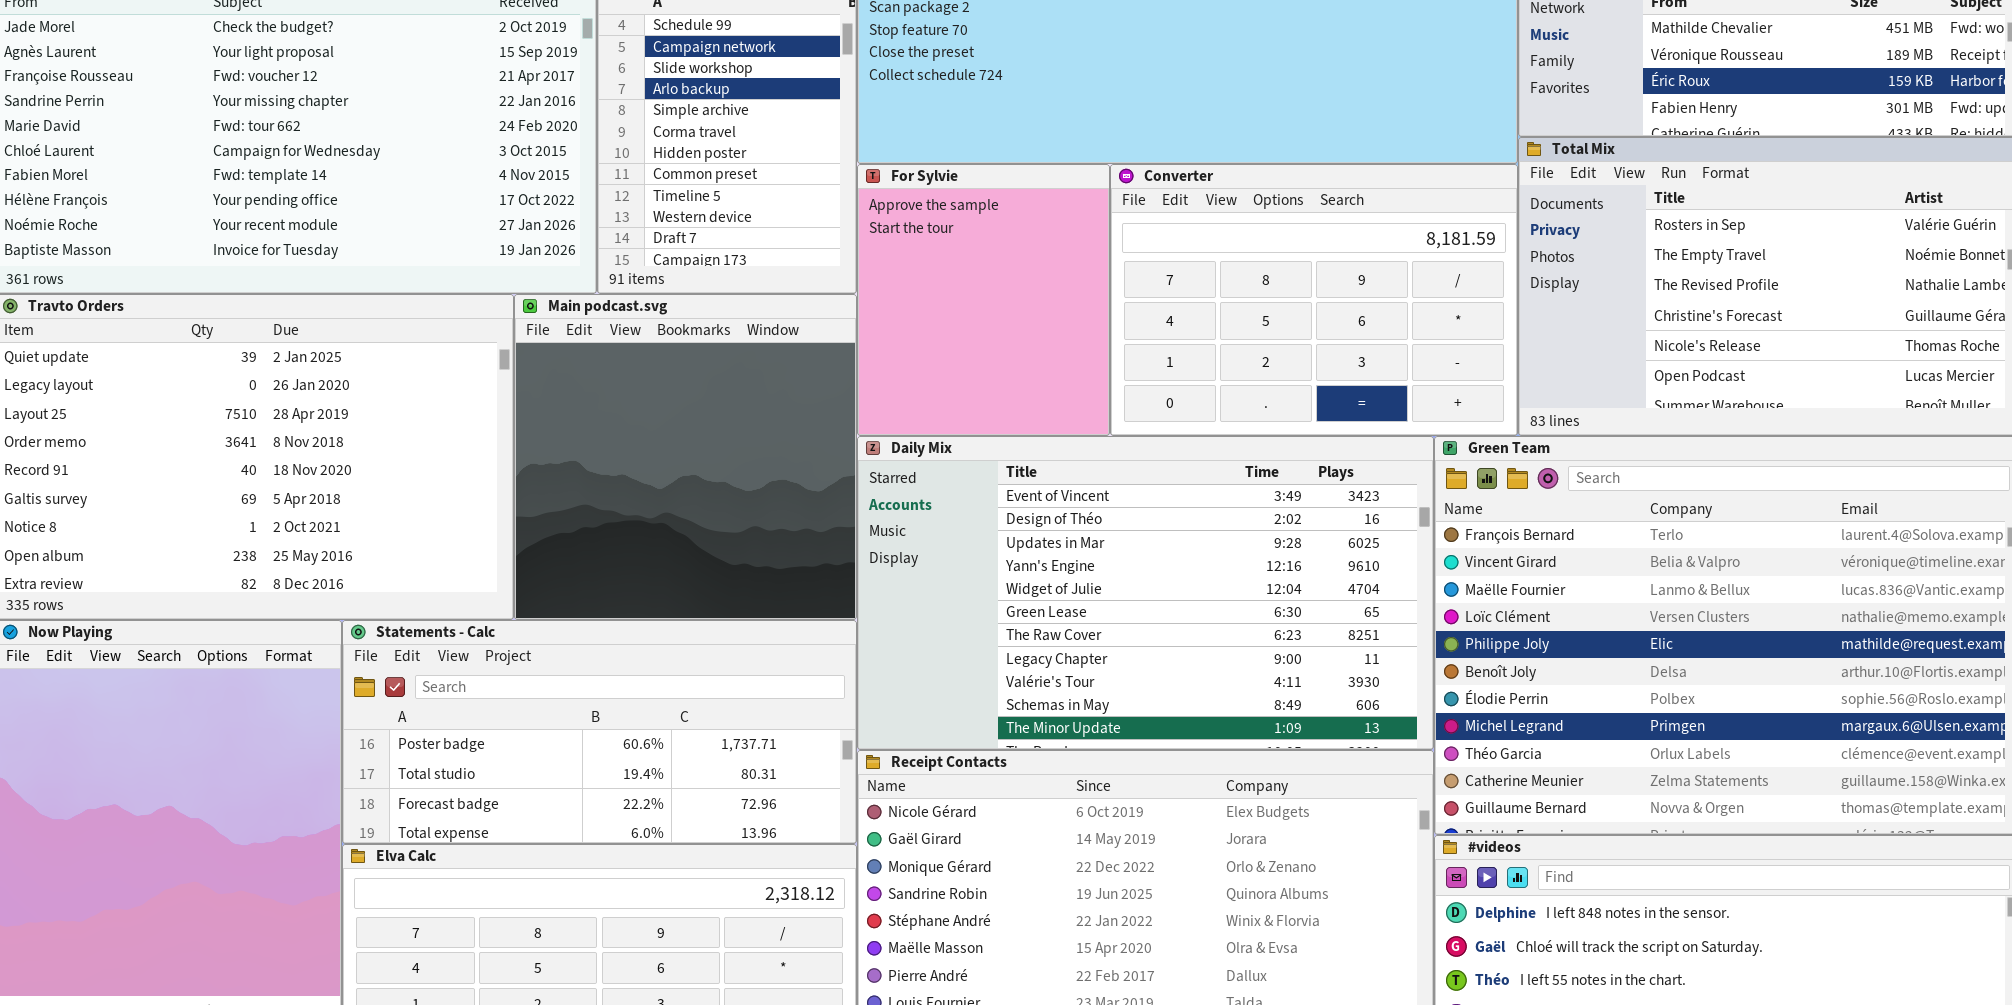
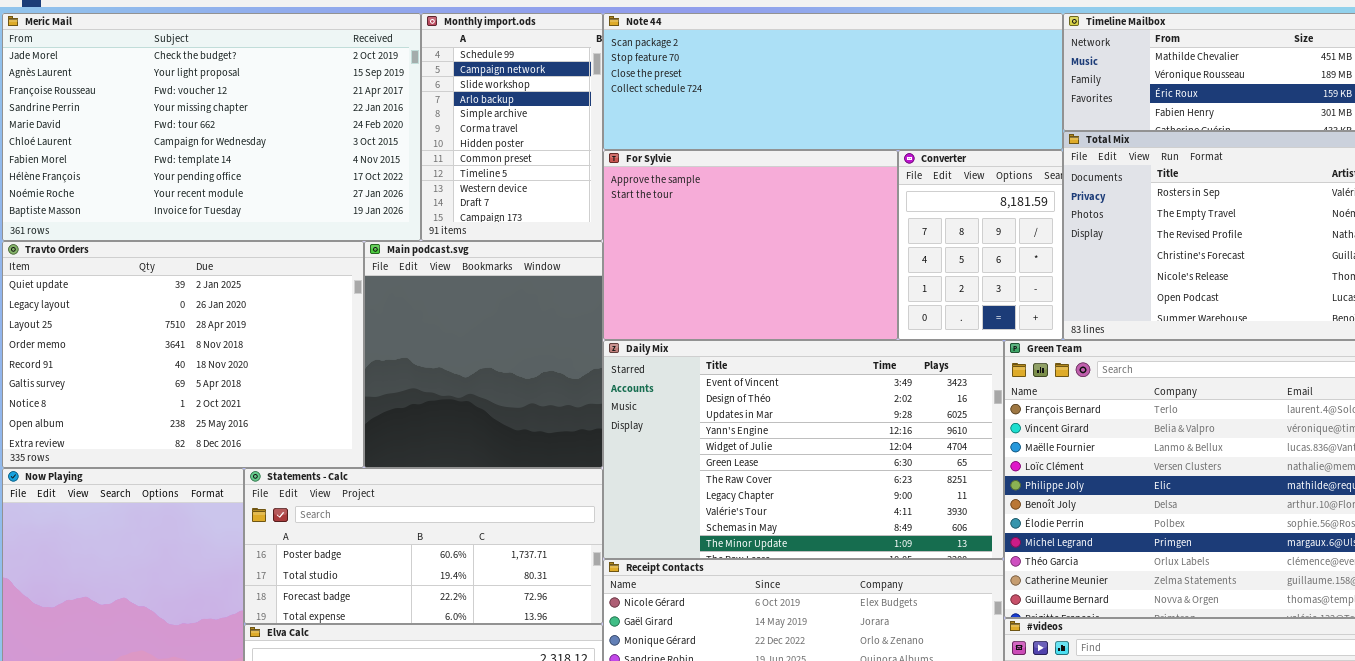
For Sylvie: [857,164,1110,436] -> [603,150,898,340], resized
Converter: [1110,164,1518,436] -> [898,150,1063,340], resized

